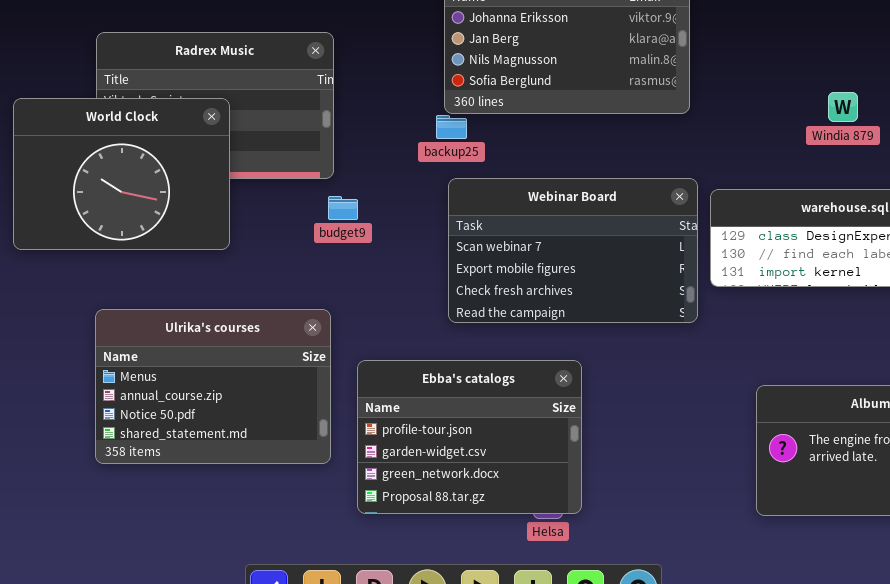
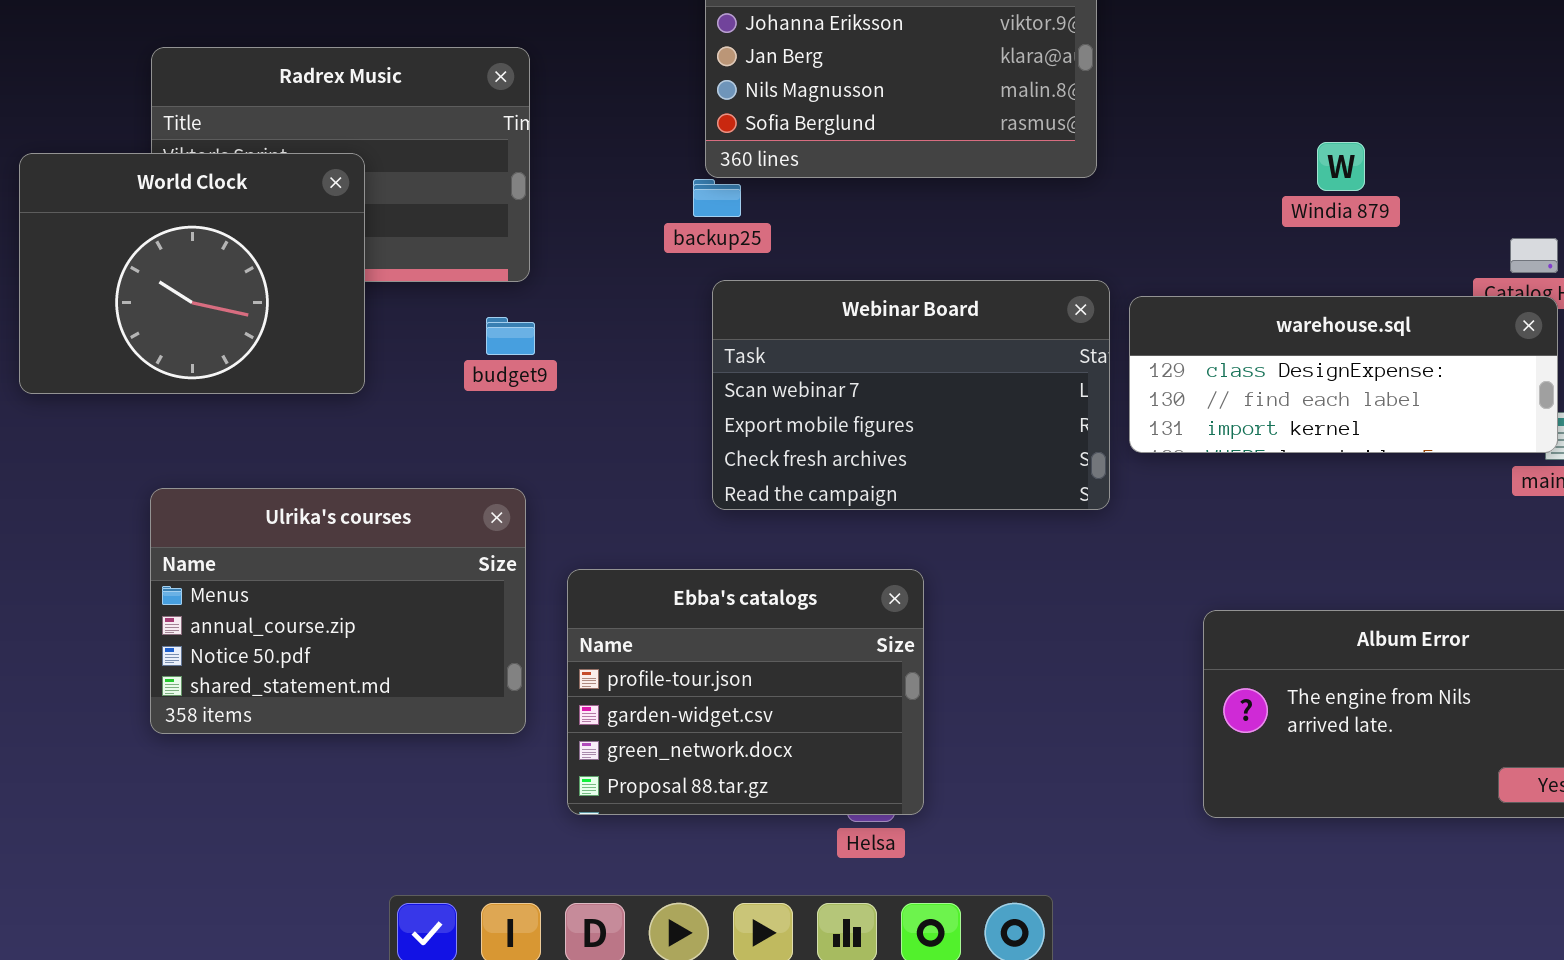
budget9: [328,196,358,220] -> [486,317,535,355], moved

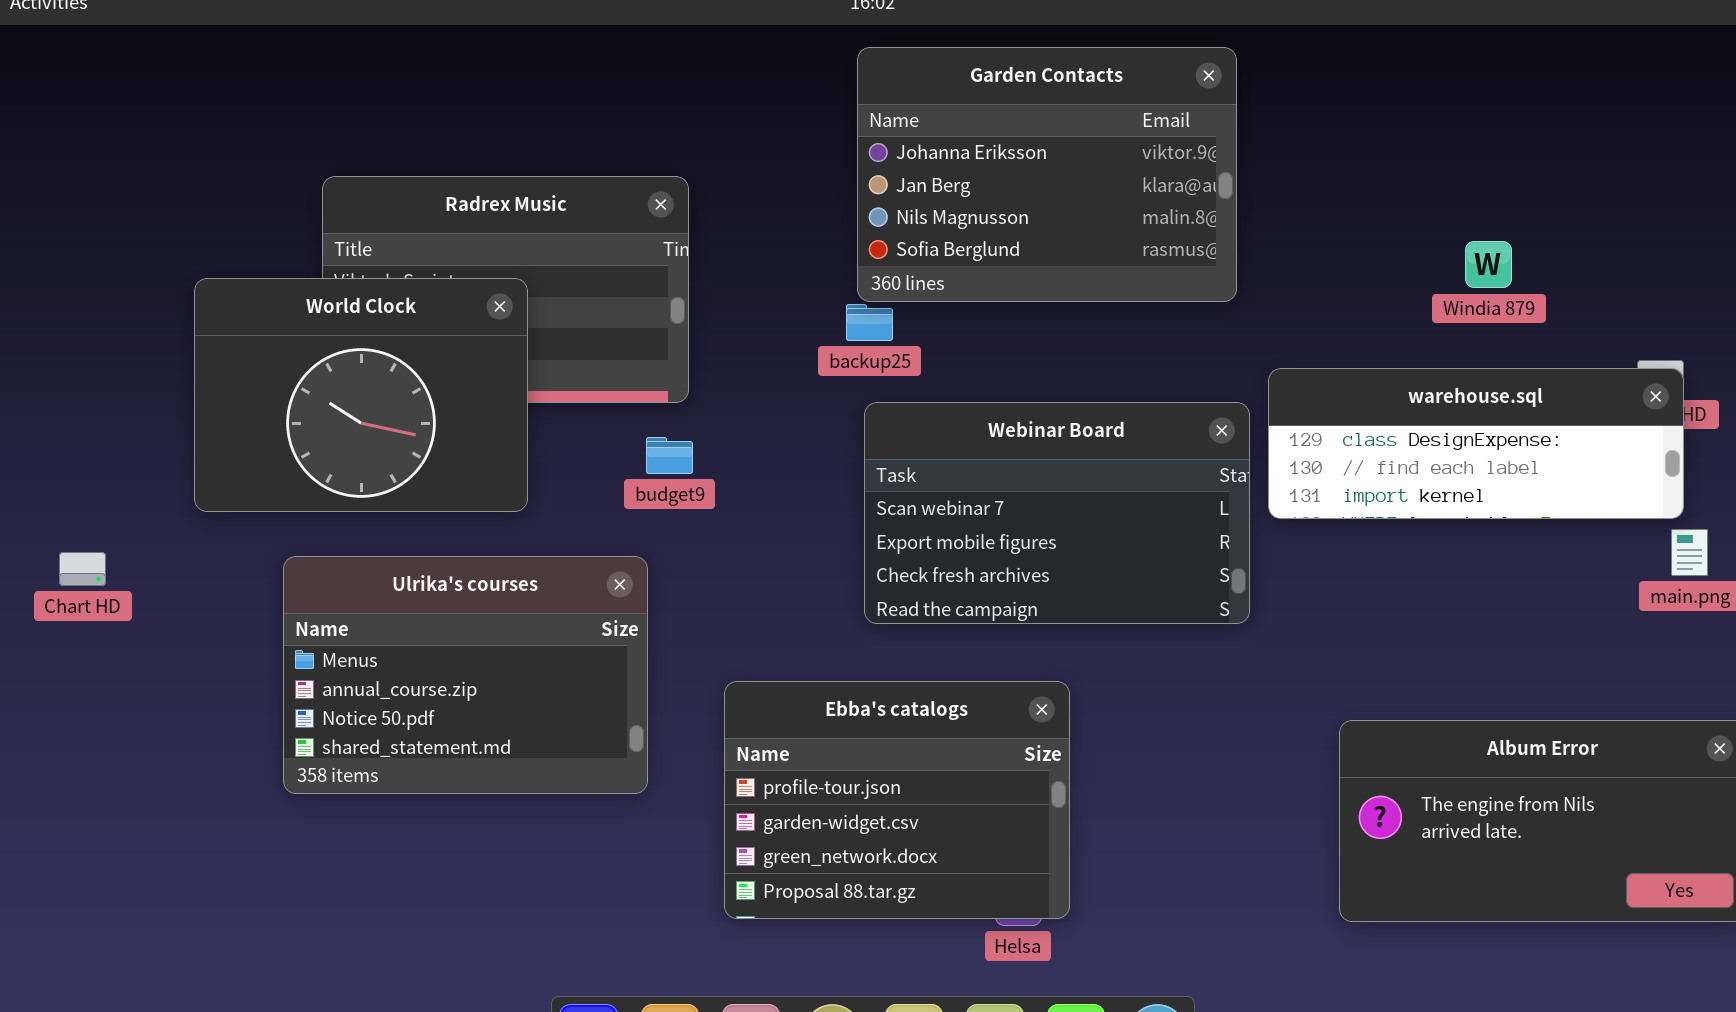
Windia 879: [1317,142,1365,191] -> [1465,241,1512,288], moved
warehouse.sql: [1129,296,1558,453] -> [1268,368,1684,519], moved
Ulrika's courses: [150,488,526,734] -> [283,556,648,794], moved

